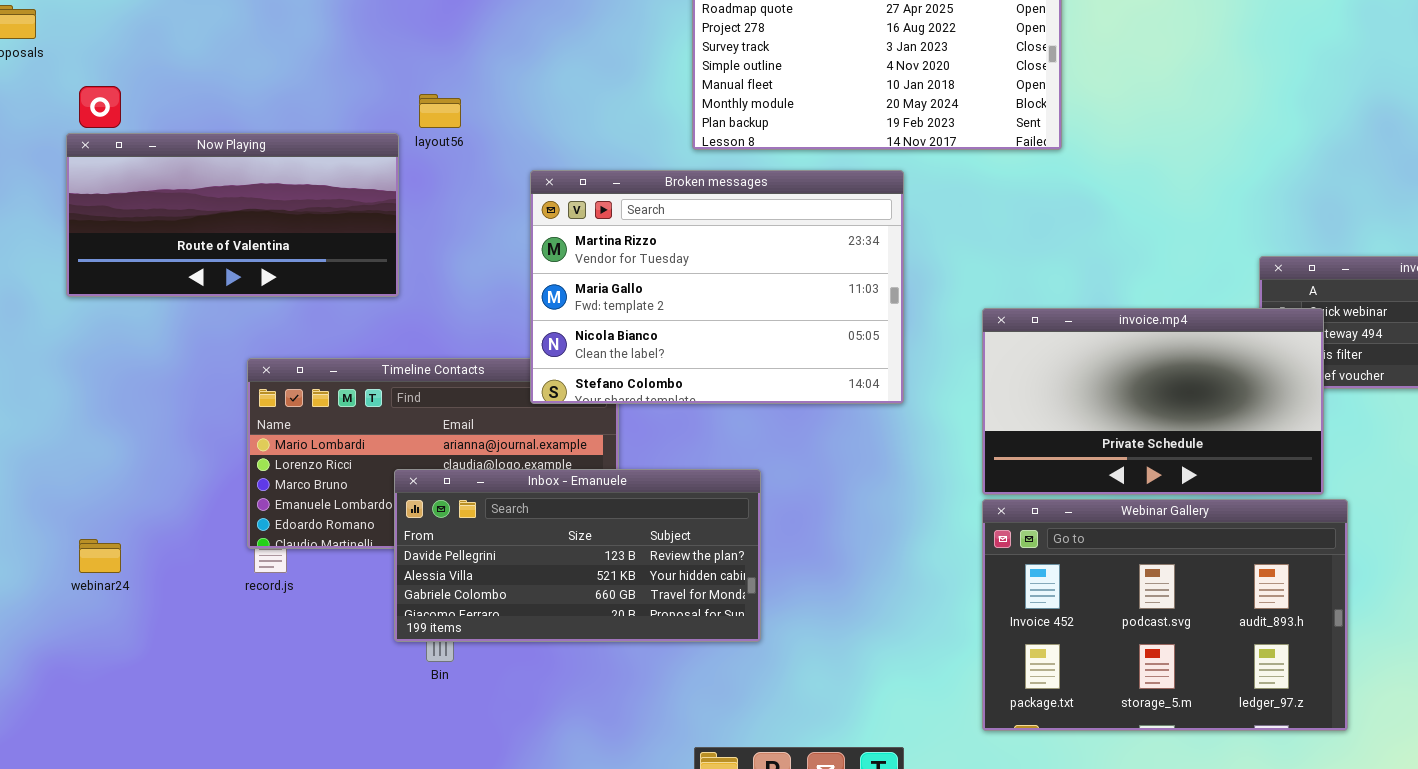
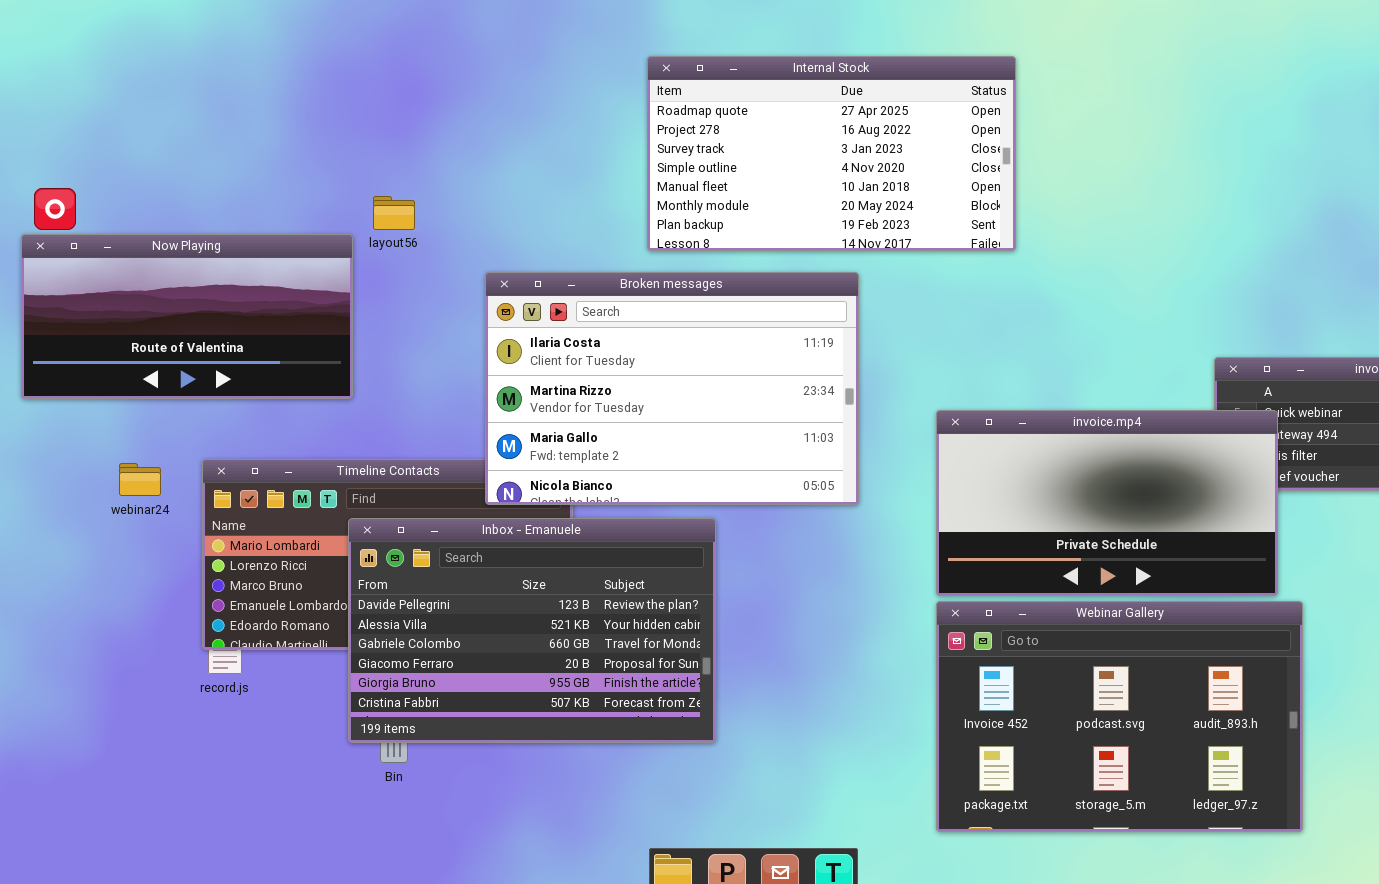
Broken messages: [530,170,904,404] -> [485,272,859,505], scrolled up 1 row
Inbox - Emanuele: [394,469,761,642] -> [348,518,716,743], resized
webinar24: [79,539,121,573] -> [119,463,161,496], moved

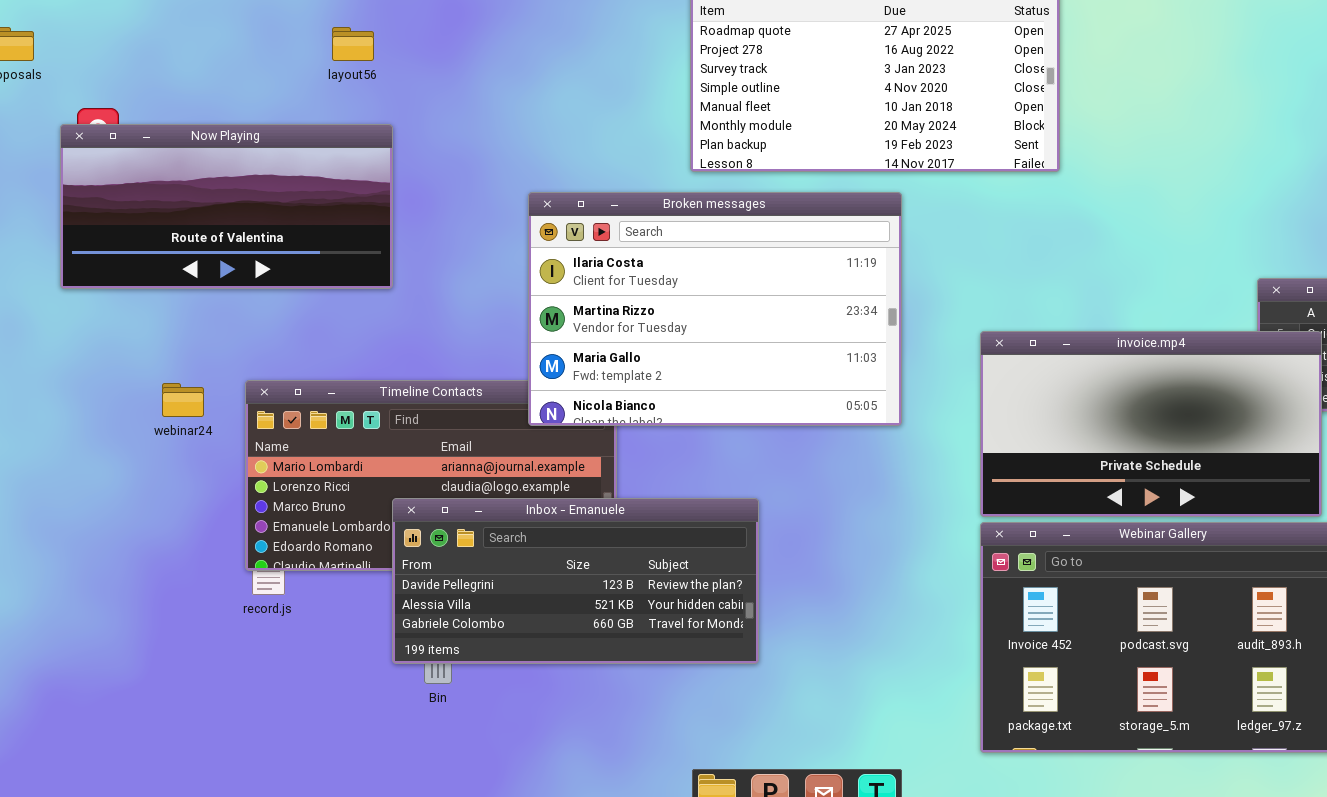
layout56: [373,196,415,230] -> [332,27,374,61], moved
Now Playing: [21,234,353,399] -> [60,124,393,289], moved
Inbox - Emanuele: [348,518,716,743] -> [392,498,759,664], resized

